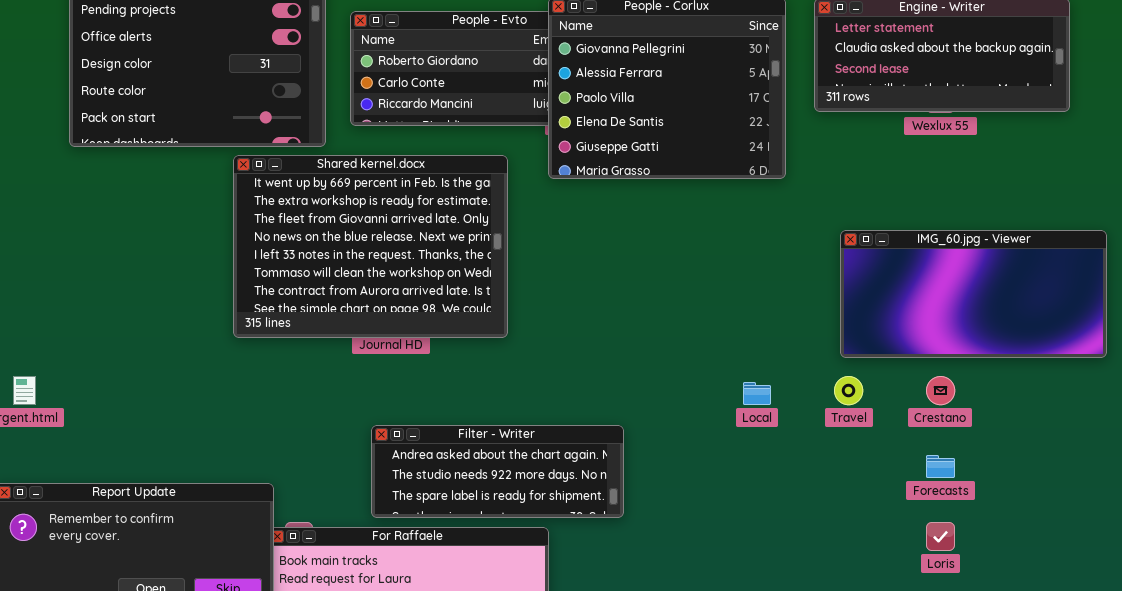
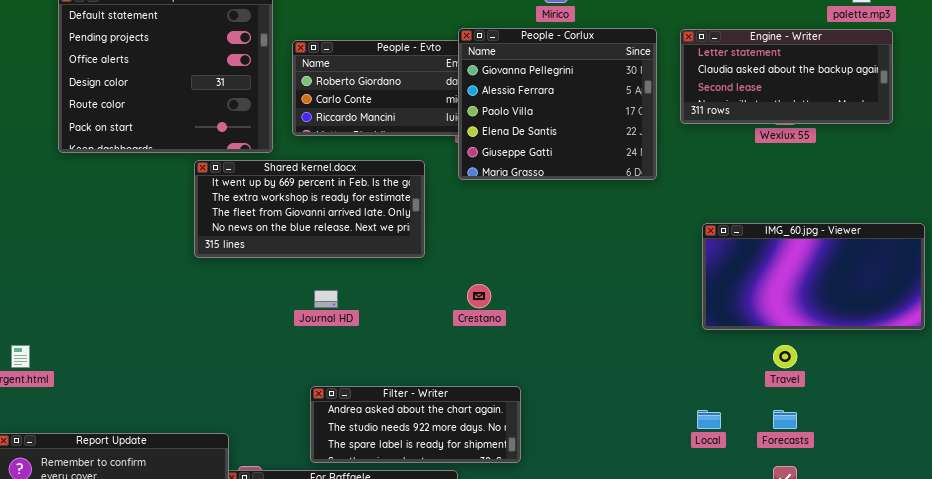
Shared kernel.docx: [233,155,508,338] -> [194,160,425,258], resized
Travel: [834,376,863,405] -> [773,345,797,368], moved
Crestano: [926,376,955,405] -> [467,284,491,308], moved
Local: [743,382,771,405] -> [697,410,721,429], moved

